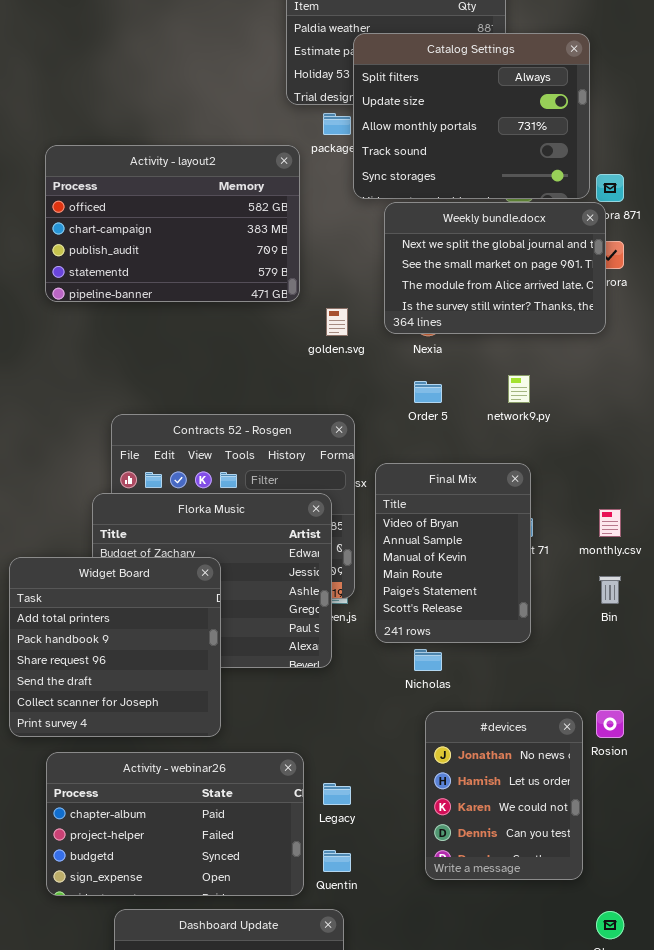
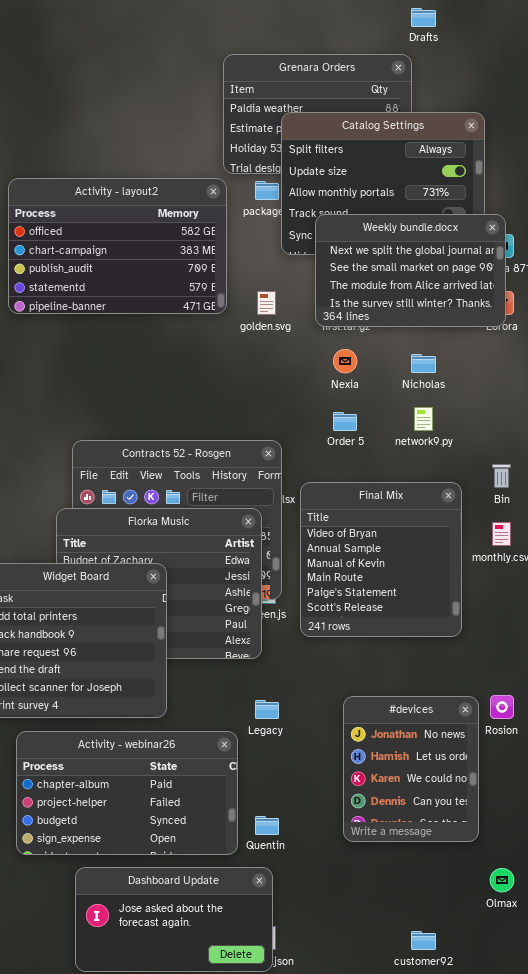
Activity - layout2: [45,145,300,302] -> [8,178,227,314], moved
Weekly bundle.docx: [384,202,606,334] -> [315,214,506,327], moved
golden.svg: [326,308,348,336] -> [257,291,276,315], moved
Final Mix: [375,463,531,643] -> [300,482,462,637], resized
Bin: [599,576,621,604] -> [492,464,511,488], moved
Nicholas: [414,649,442,671] -> [411,354,436,373], moved
Legacy: [323,783,351,805] -> [255,700,279,719], moved

